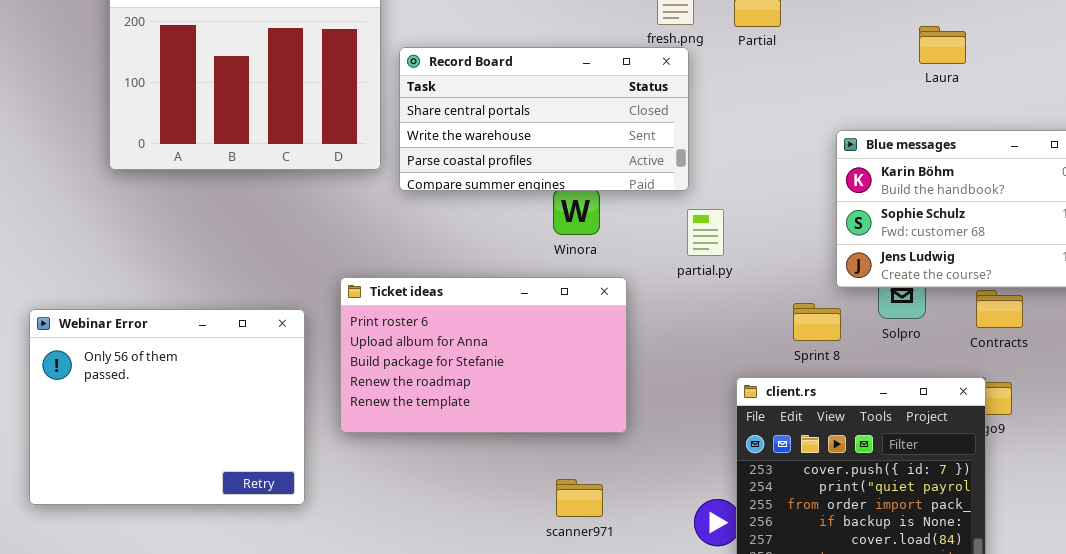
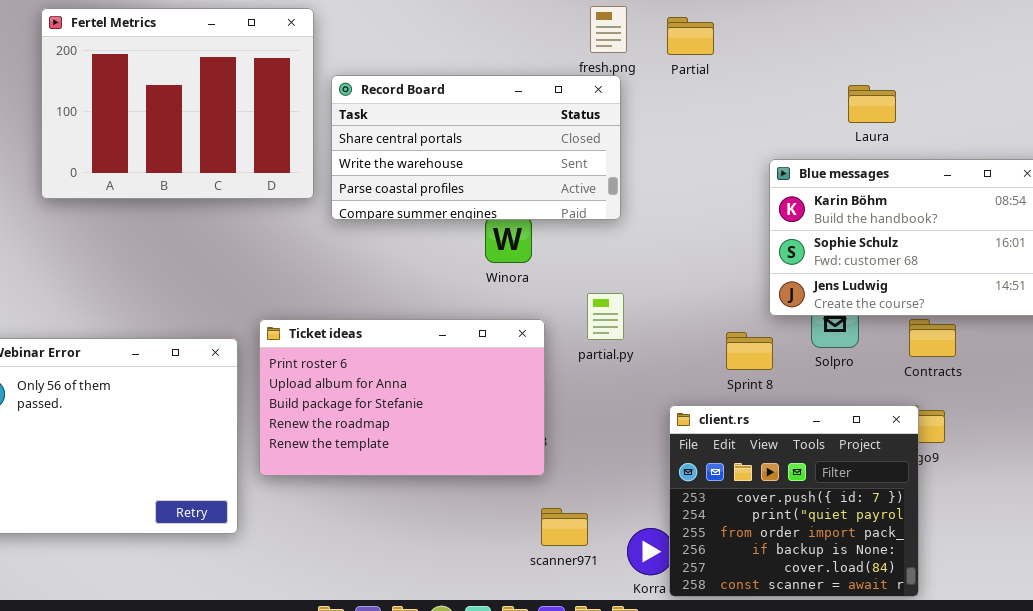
Laura: [919,26,966,64] -> [848,85,896,123], moved
partial.py: [687,209,724,256] -> [587,293,624,340], moved
Ticket ideas: [340,277,627,433] -> [259,319,545,476], moved
scanner971: [556,479,603,517] -> [541,508,588,546], moved

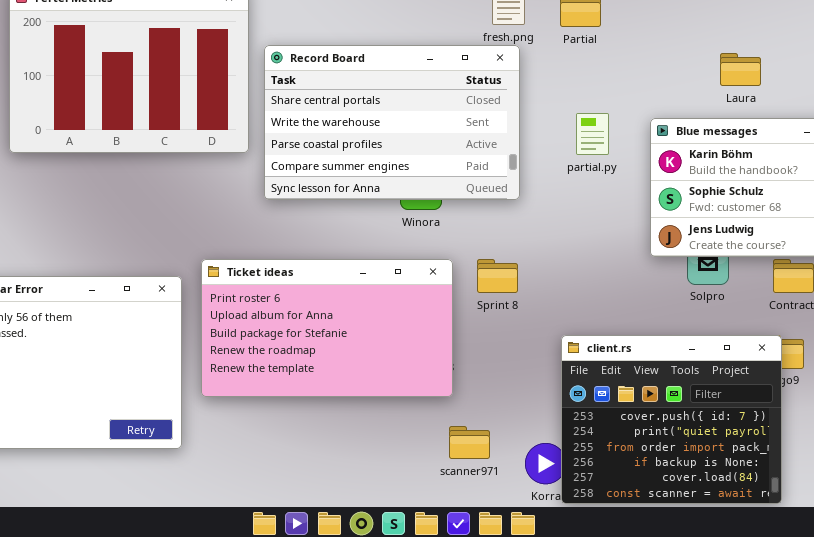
Record Board: [331,75,621,220] -> [264,45,520,200], resized
partial.py: [587,293,624,340] -> [576,113,609,155], moved
Sprint 8: [726,332,773,370] -> [477,259,518,293], moved

